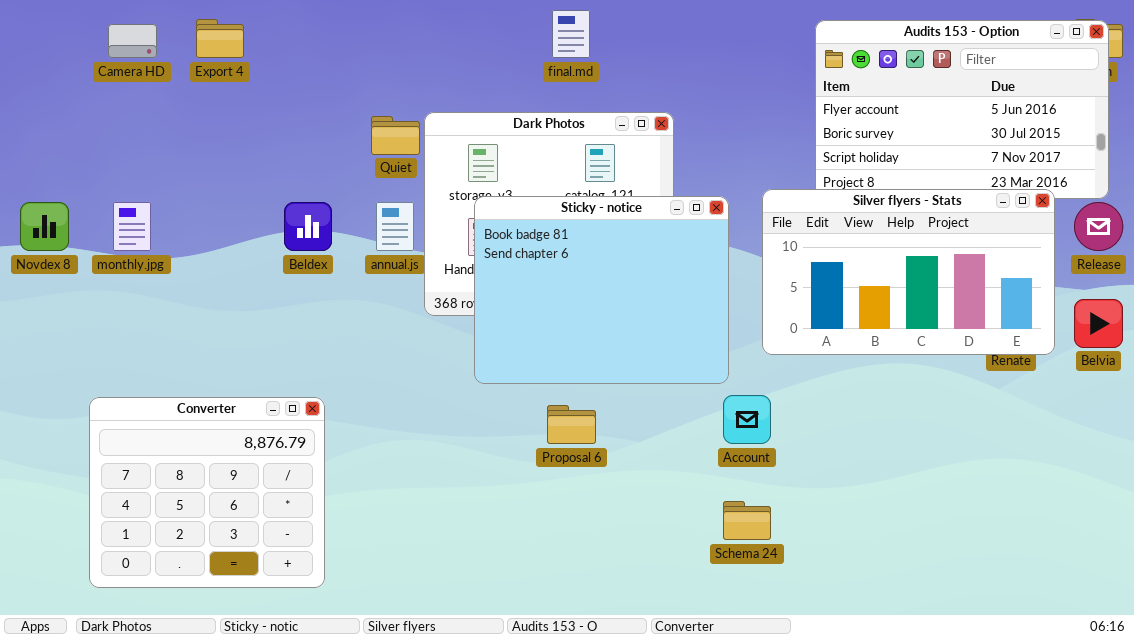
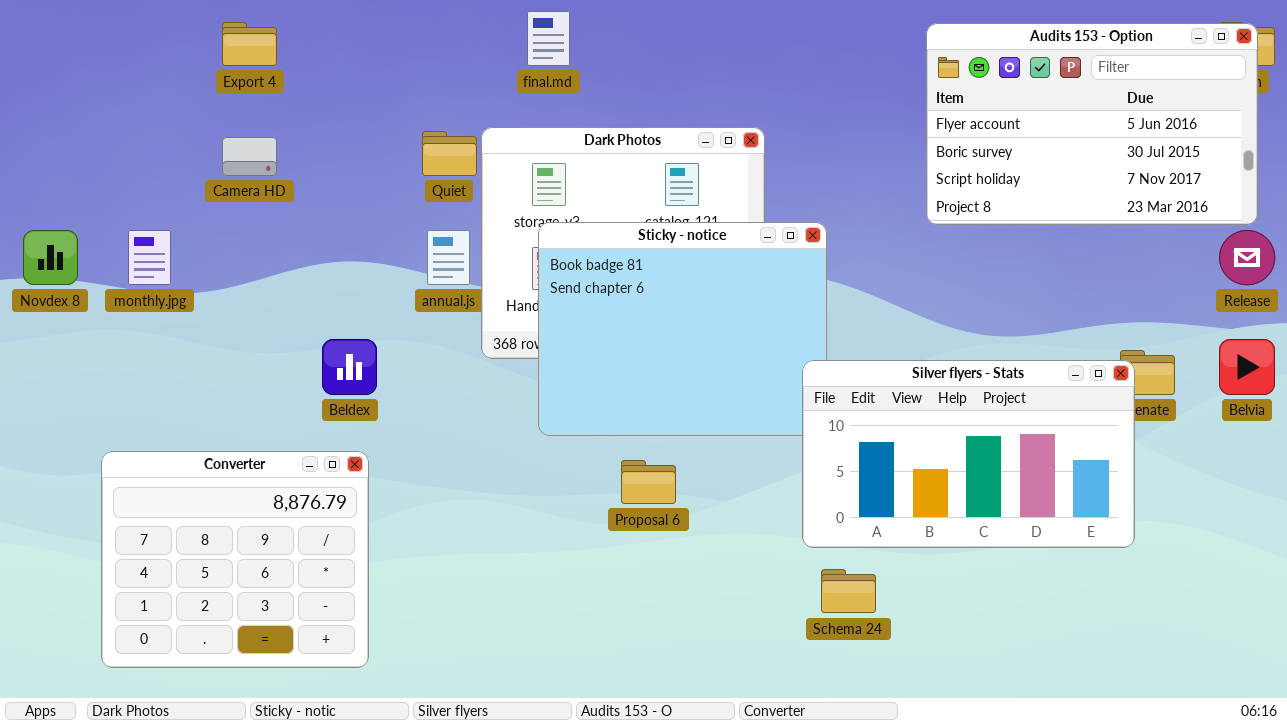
final.md: [552,10,590,58] -> [527,11,570,66], moved
Camera HD: [108,24,157,58] -> [222,137,277,176], moved
Silver flyers - Stats: [762,189,1055,355] -> [802,360,1135,548], moved
Beldex: [284,202,332,251] -> [322,339,377,395], moved

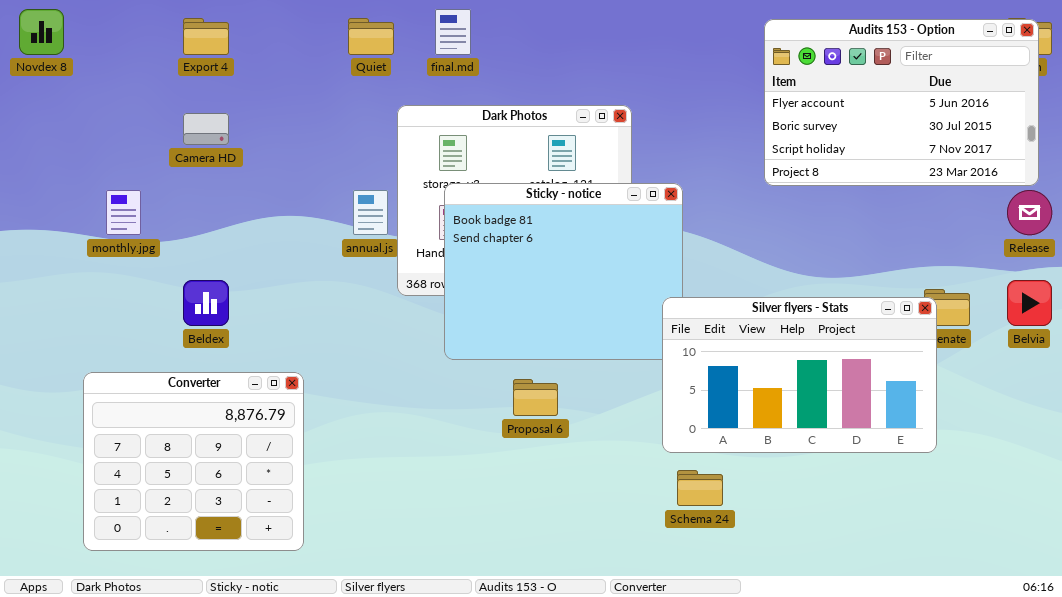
Quiet: [422,131,477,176] -> [348,18,394,55], moved
Novdex 8: [23,230,78,285] -> [19,9,64,55], moved
Beldex: [322,339,377,395] -> [183,280,229,326], moved

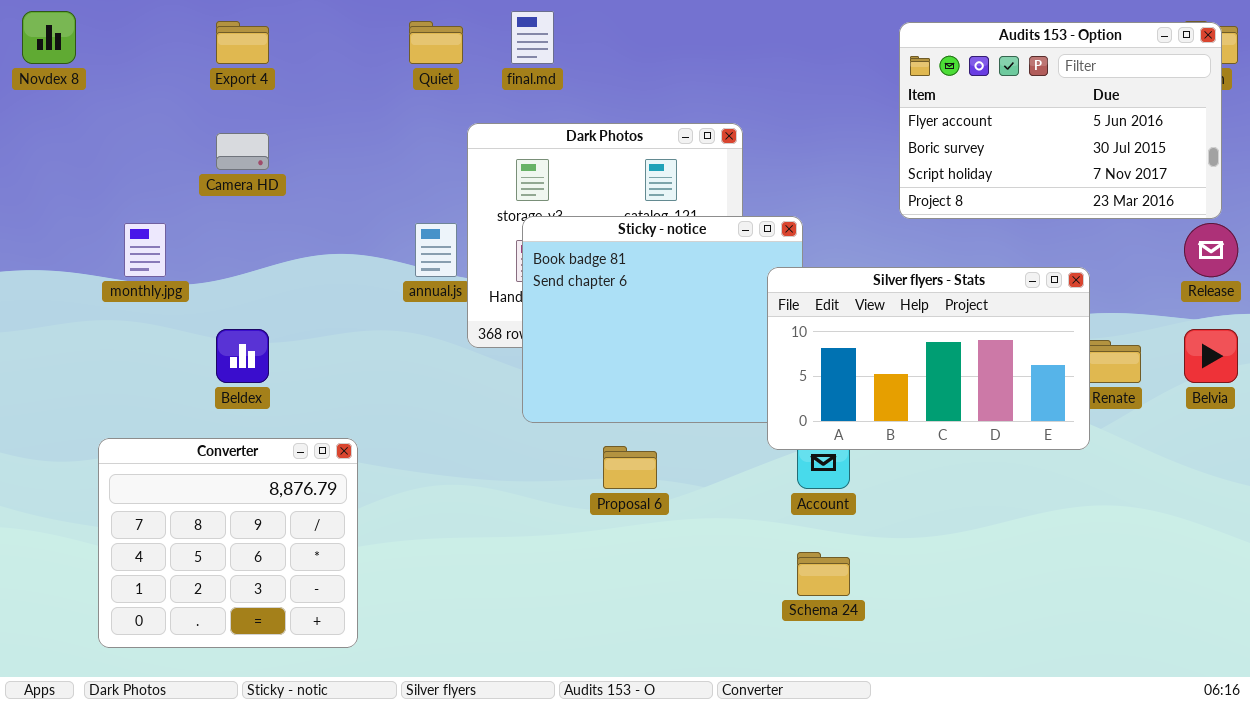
Silver flyers - Stats: [662,297,937,453] -> [767,267,1090,450], moved

